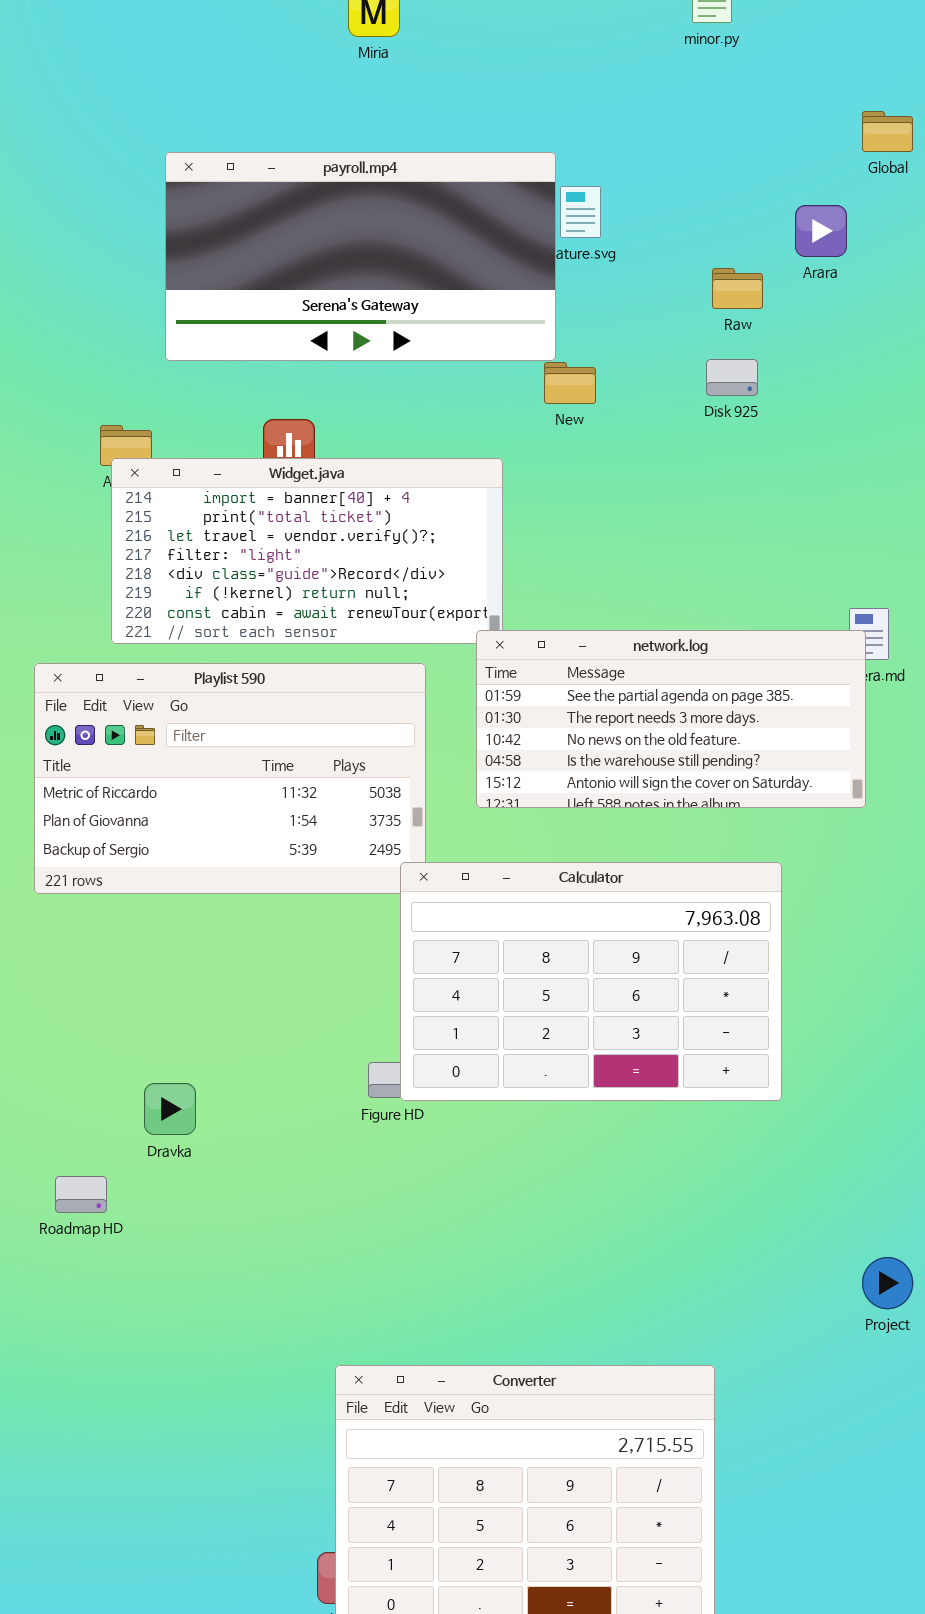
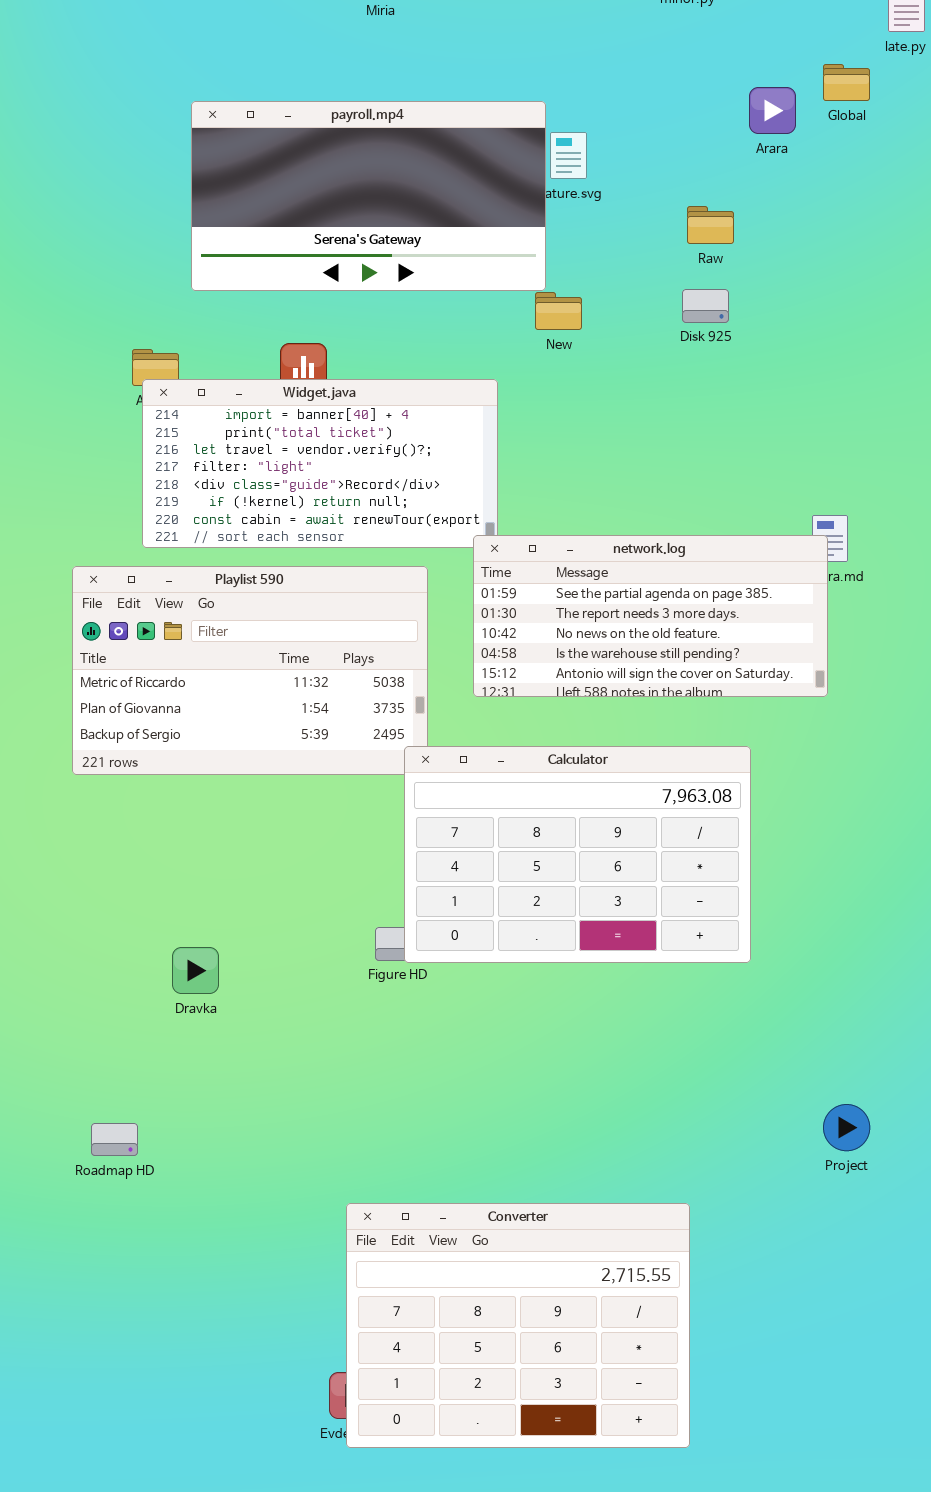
Arara: [795,205,847,257] -> [749,87,796,134], moved
Roadmap HD: [55,1176,107,1213] -> [91,1123,138,1156], moved

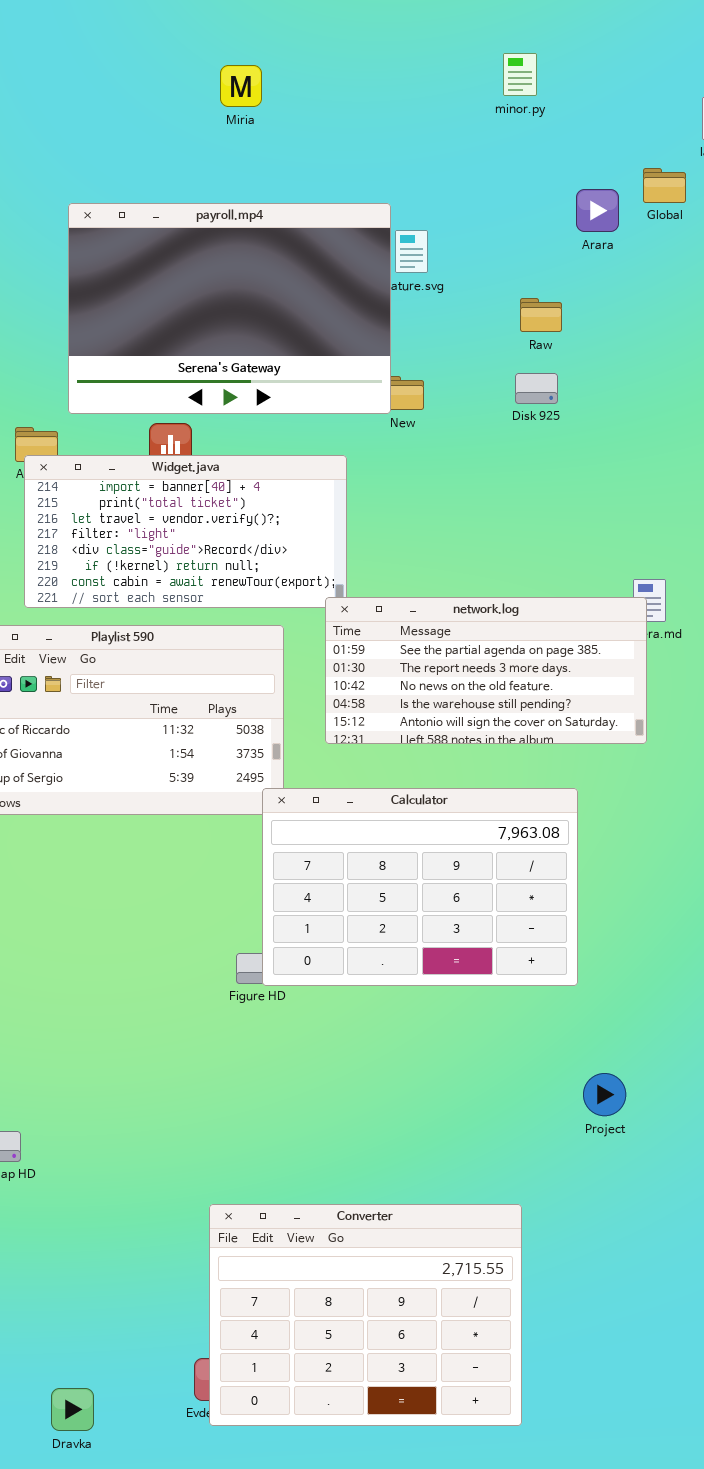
payroll.mp4: [191,101,546,291] -> [68,203,391,414], resized
Dravka: [172,947,219,994] -> [51,1388,94,1431], moved
Project: [823,1104,870,1151] -> [583,1073,626,1116], moved

